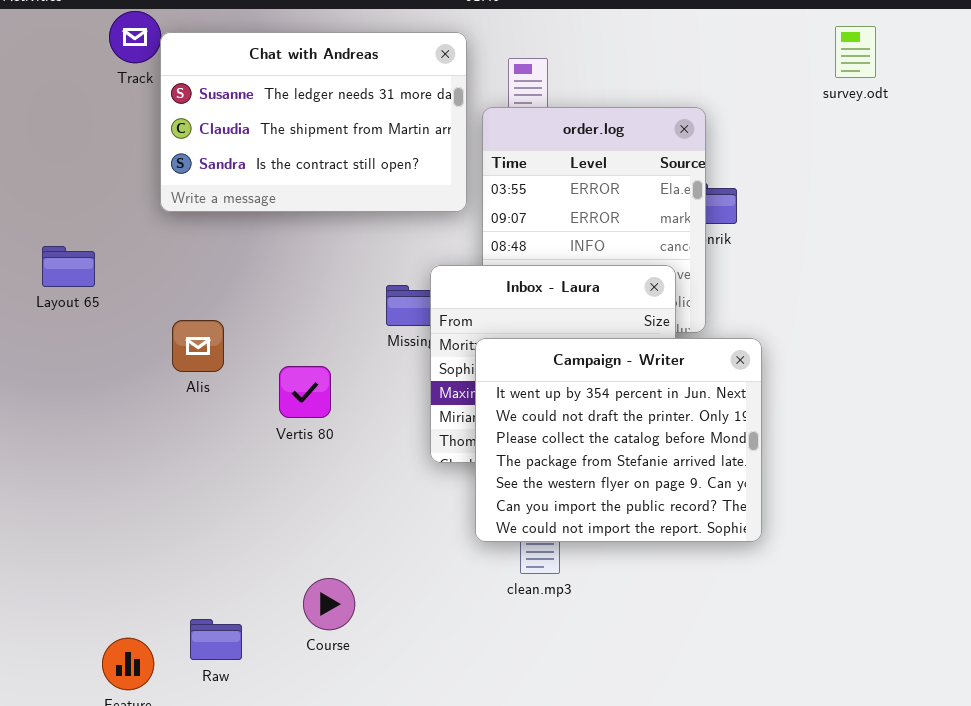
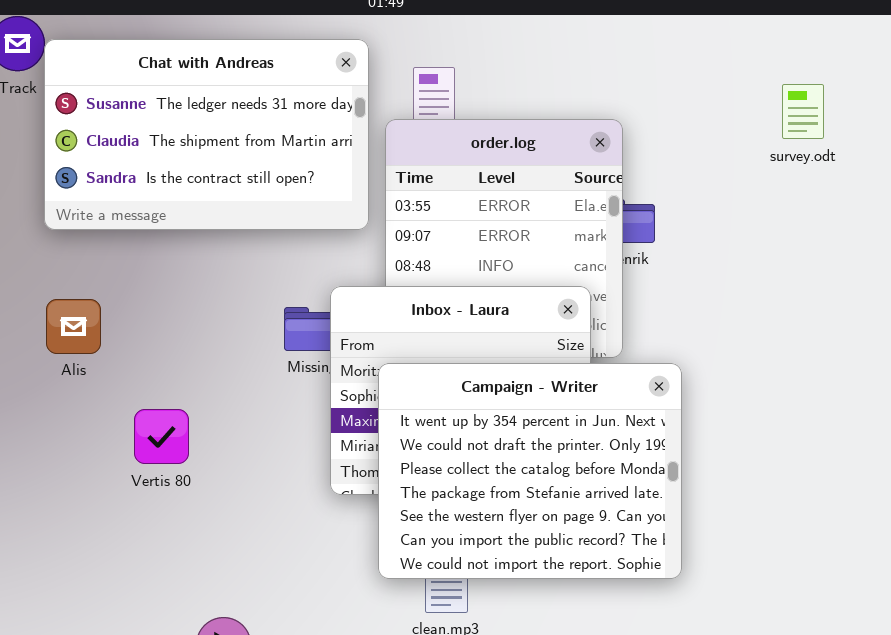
survey.odt: [835,26,876,78] -> [782,84,824,139], moved
Alis: [172,320,224,372] -> [46,299,101,354], moved
Vertis 80: [279,366,331,418] -> [134,409,189,464], moved

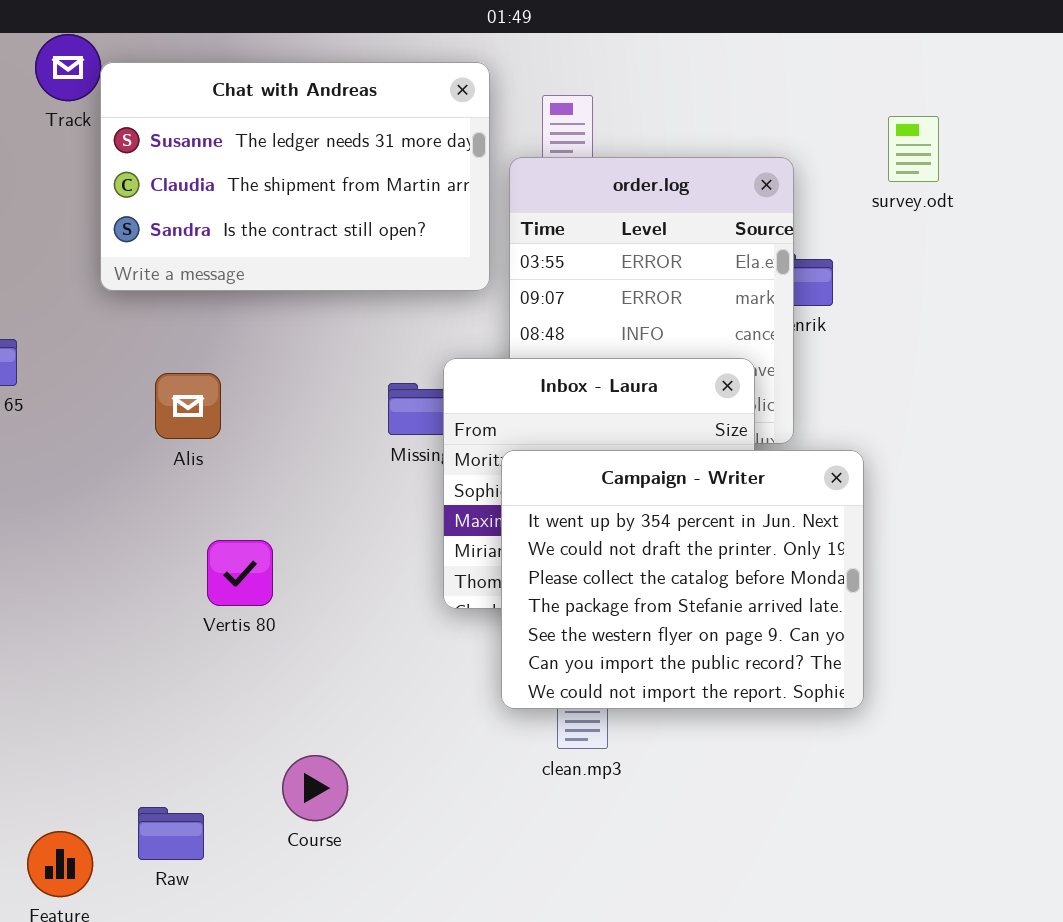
survey.odt: [782,84,824,139] -> [888,116,939,182], moved
Alis: [46,299,101,354] -> [155,373,221,439], moved
Vertis 80: [134,409,189,464] -> [207,540,273,606], moved

